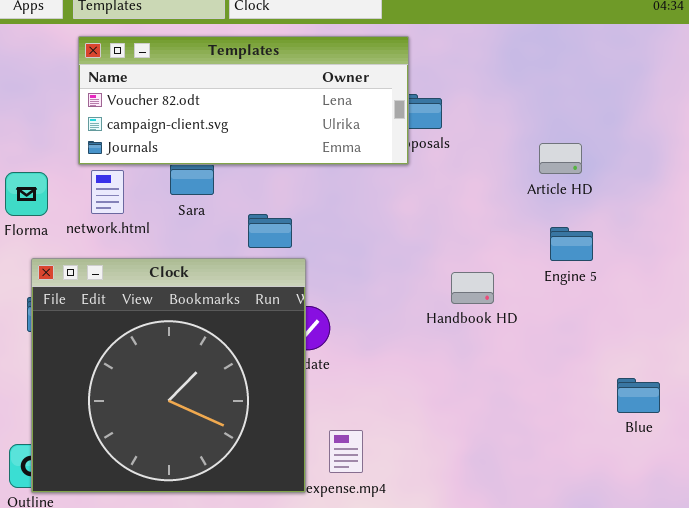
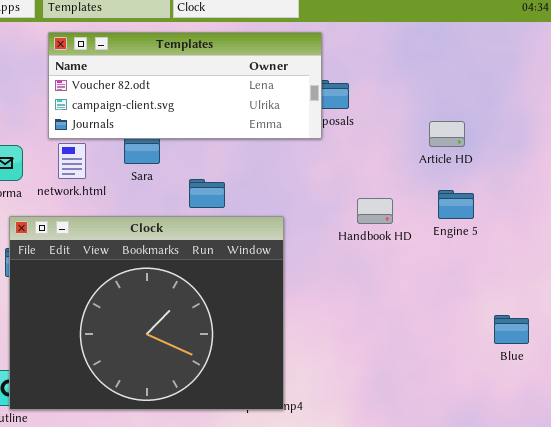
Clock: [31,258,306,493] -> [9,216,284,410], resized
Handbook HD: [451,272,494,304] -> [357,198,393,224], moved

